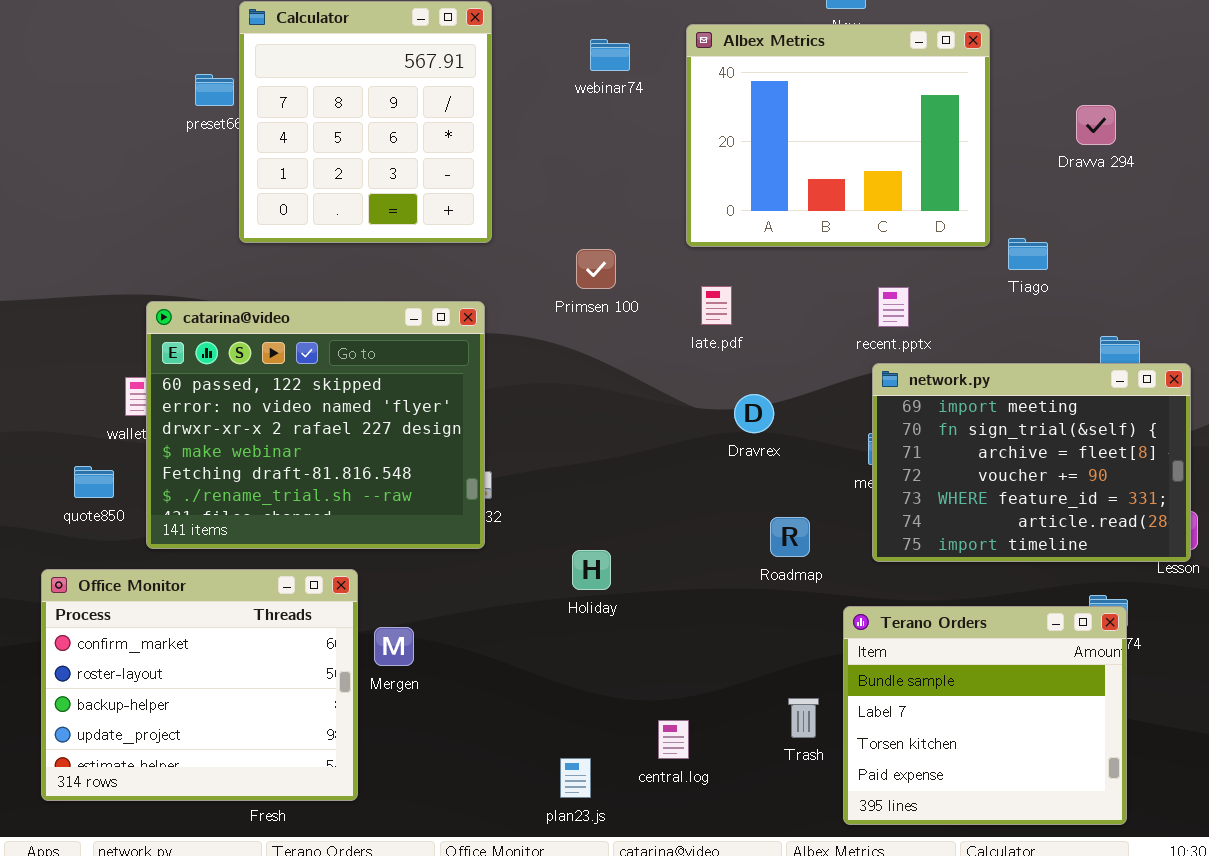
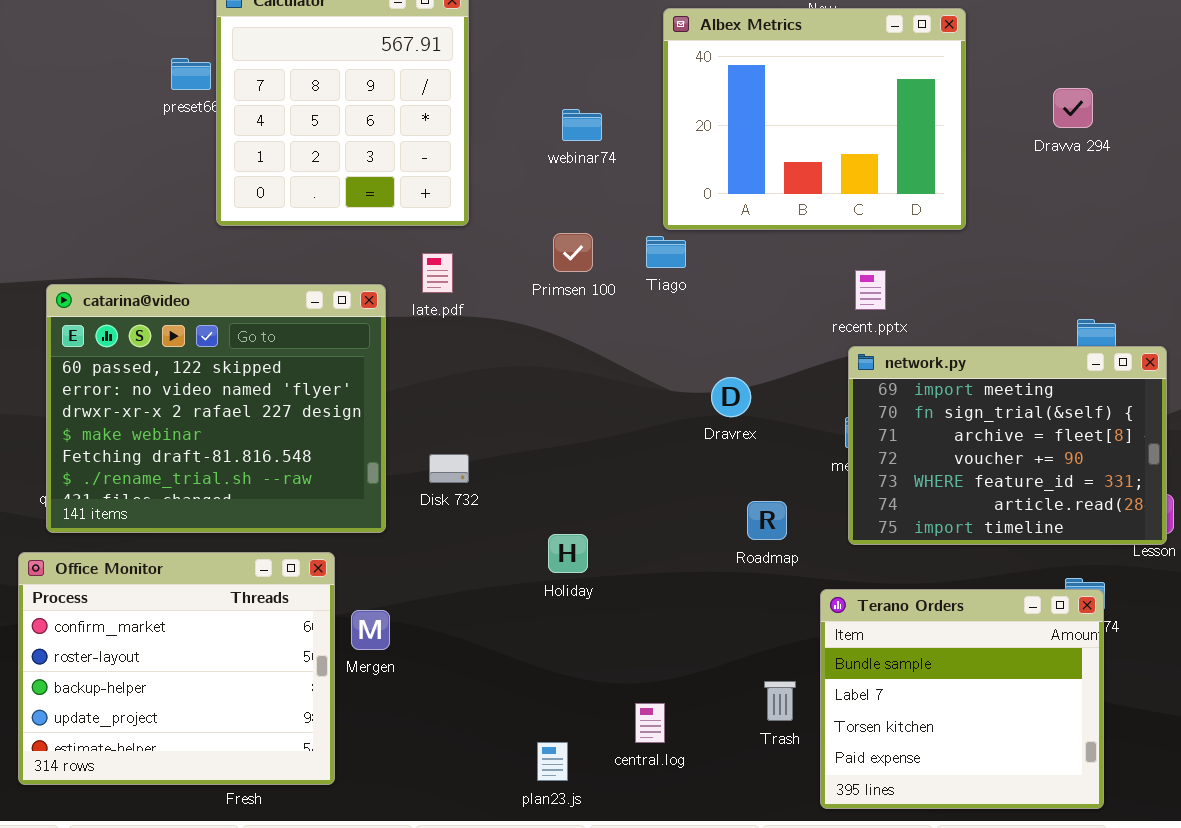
webinar74: [590,39,630,71] -> [562,109,602,141], moved
Tiago: [1008,238,1048,270] -> [646,236,686,268], moved
late.pdf: [701,286,732,325] -> [422,253,453,293], moved
catarina@video: [146,301,485,549] -> [46,284,386,533], moved

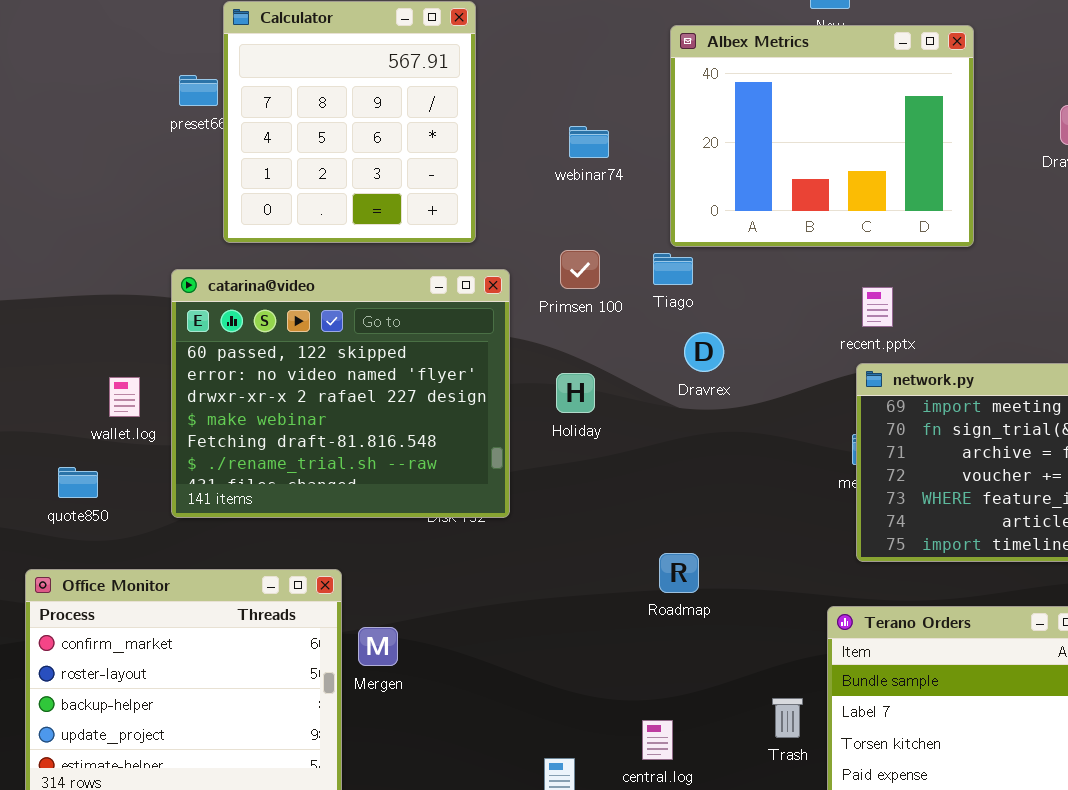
catarina@video: [46,284,386,533] -> [171,269,510,518], moved
Dravrex: [711,377,751,417] -> [684,332,724,372], moved
Roadmap: [747,501,787,540] -> [659,553,699,593], moved
Holiday: [548,534,588,573] -> [556,373,595,413], moved

